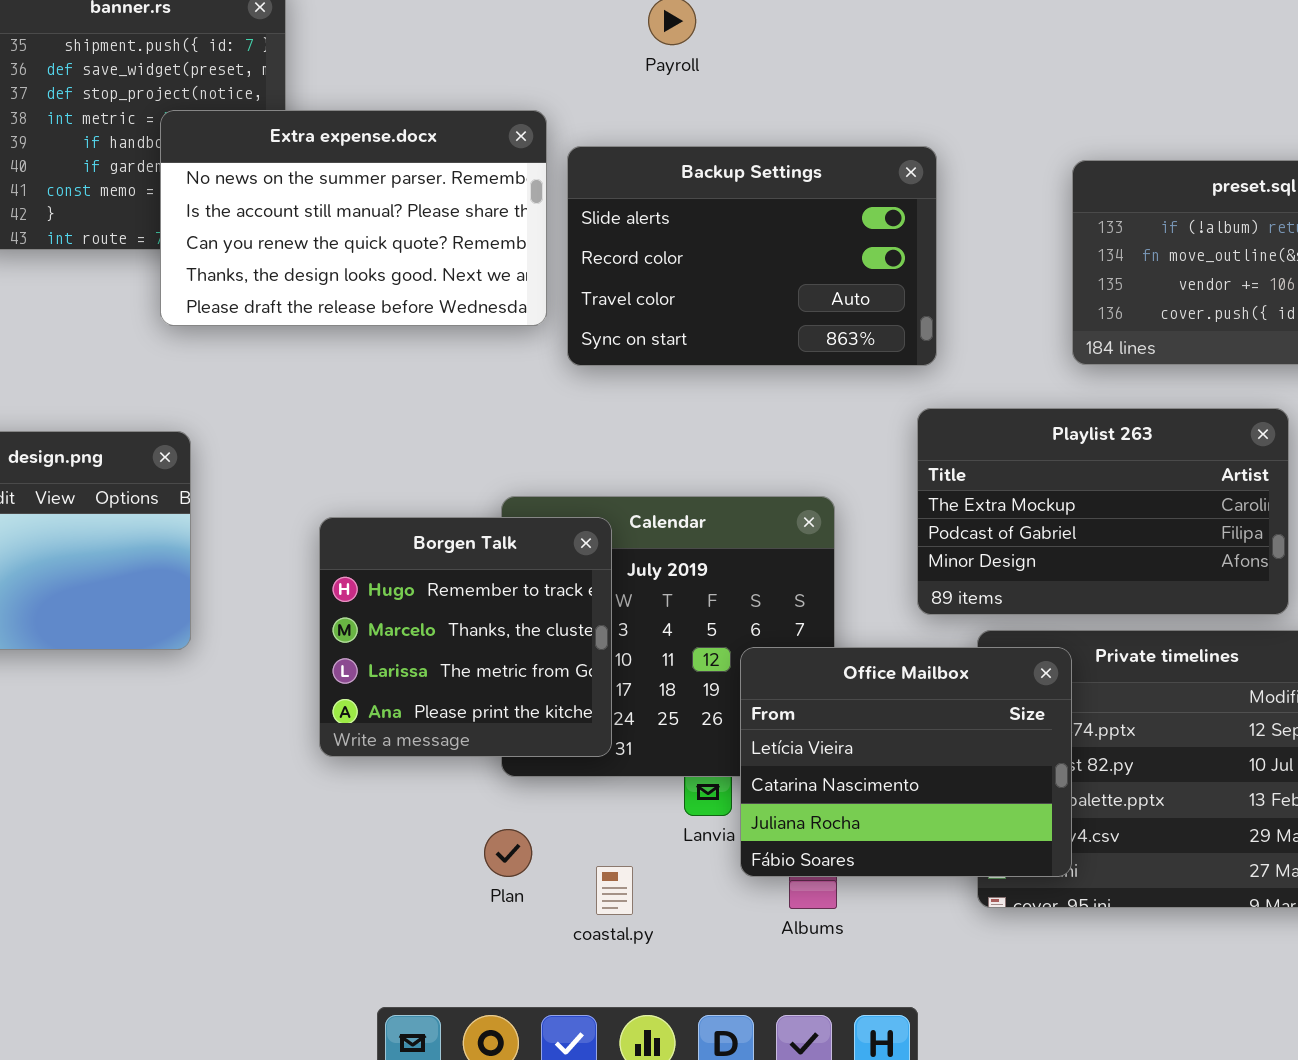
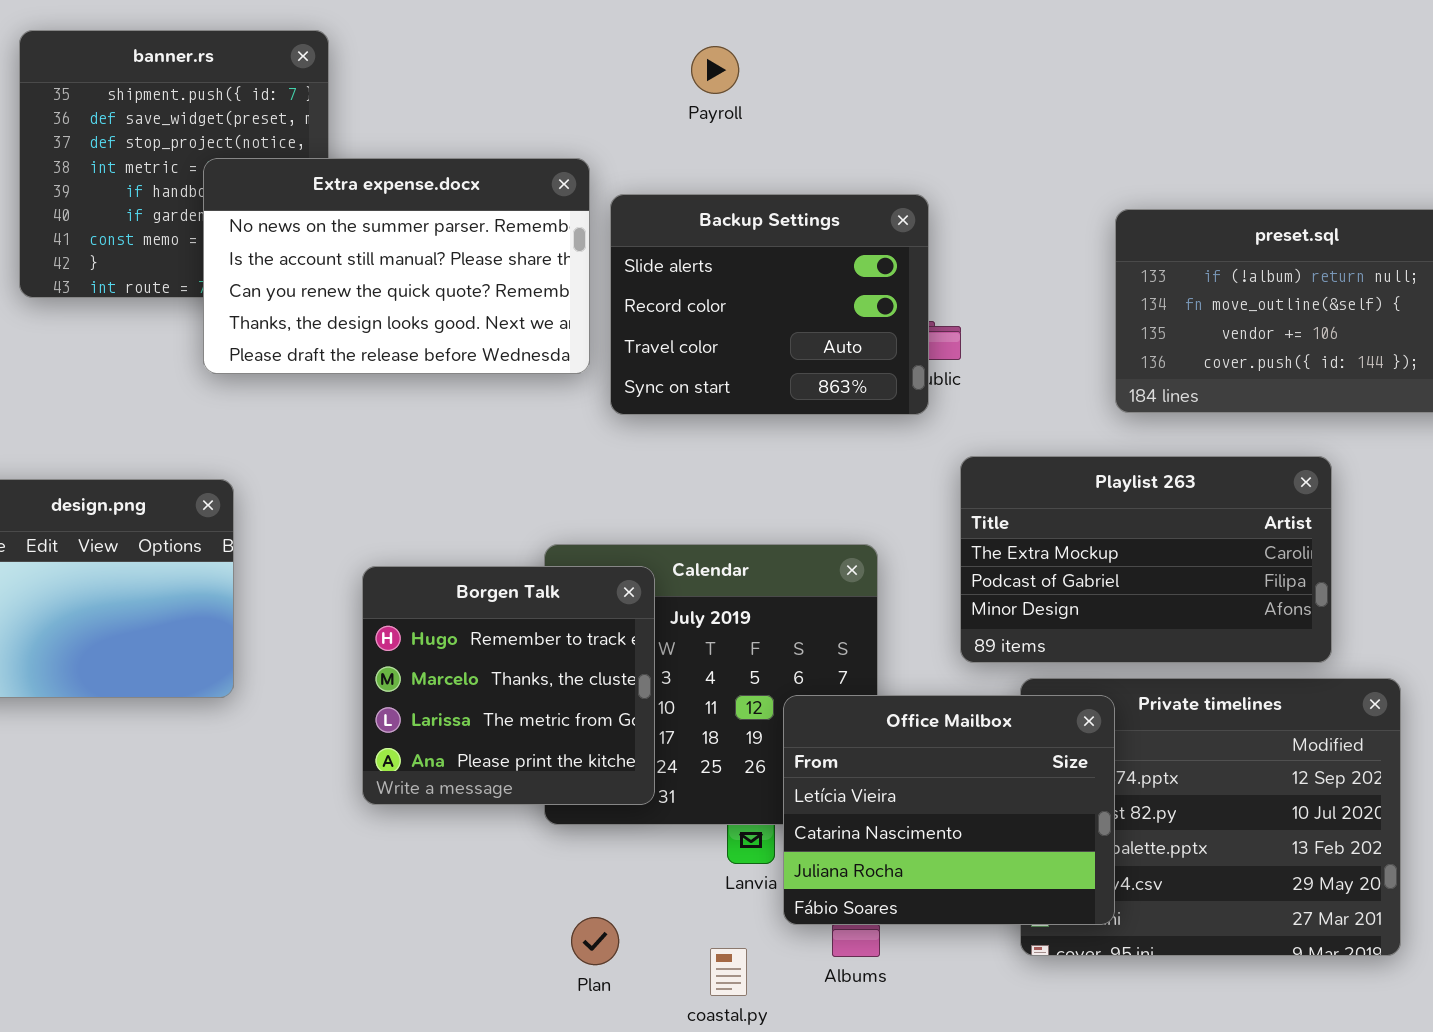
Backup Settings: [567,146,937,366] -> [610,194,929,415], resized
Plan: [484,829,532,877] -> [571,917,619,965], moved
coastal.py: [596,866,633,915] -> [710,948,747,996], moved

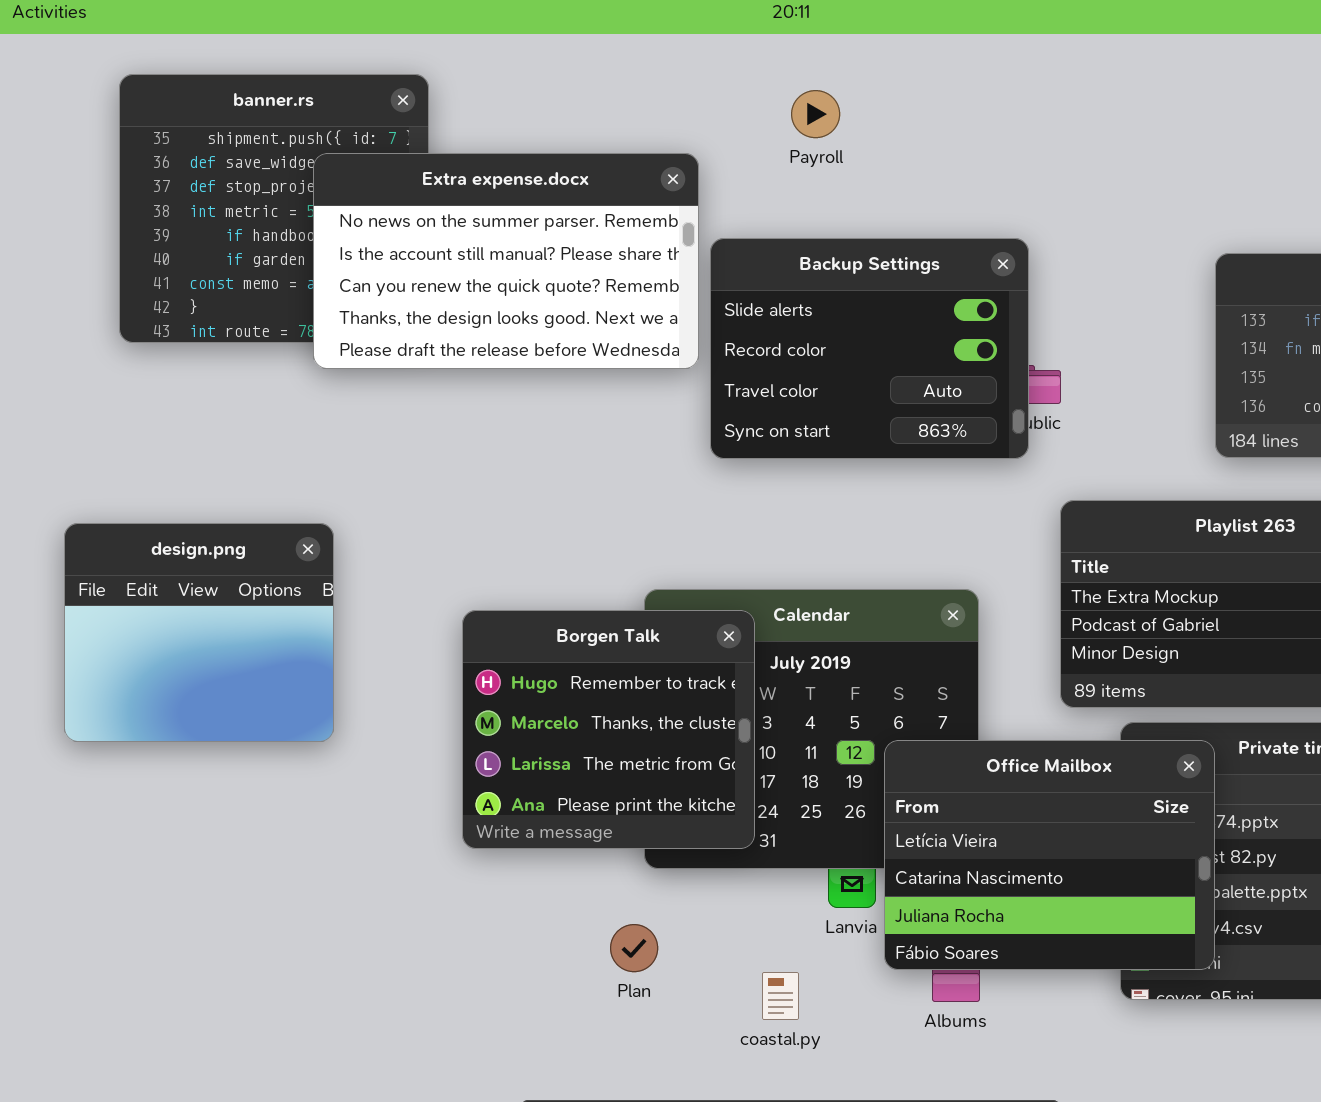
Extra expense.docx: [203,158,590,374] -> [313,153,699,369], moved
Plan: [571,917,619,965] -> [610,924,658,972], moved
coastal.py: [710,948,747,996] -> [762,972,799,1020], moved

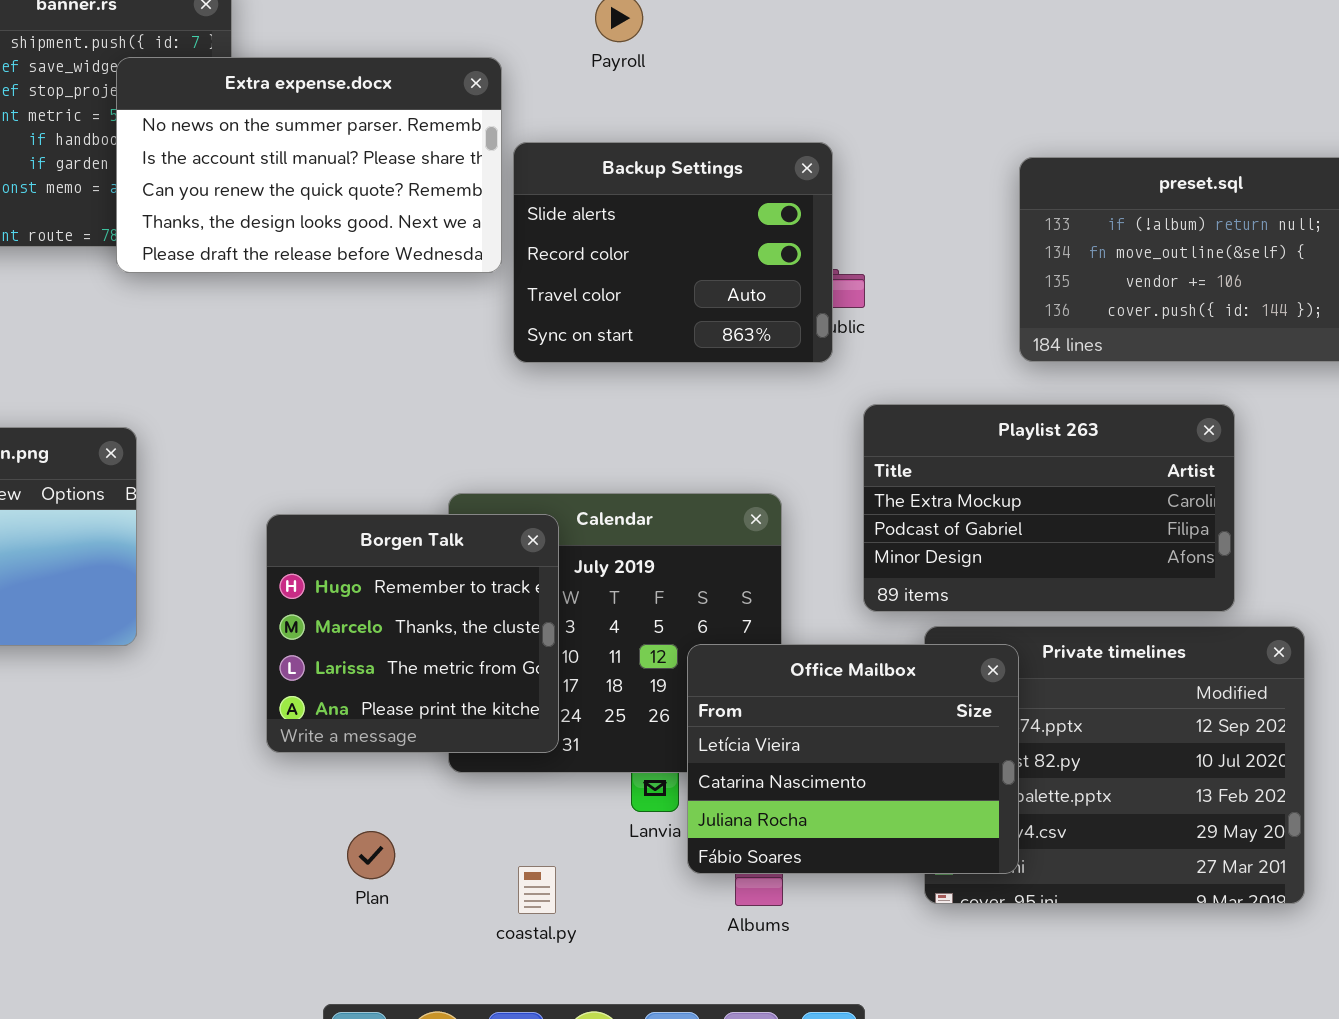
Plan: [610,924,658,972] -> [347,831,395,879], moved
coastal.py: [762,972,799,1020] -> [518,866,556,914], moved

